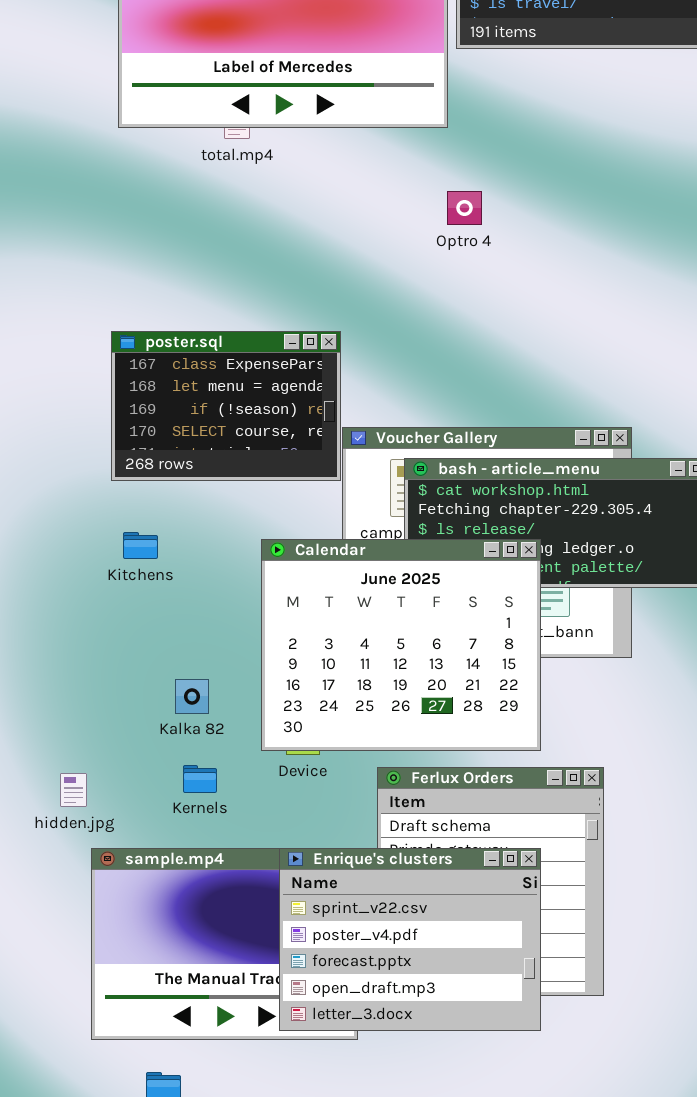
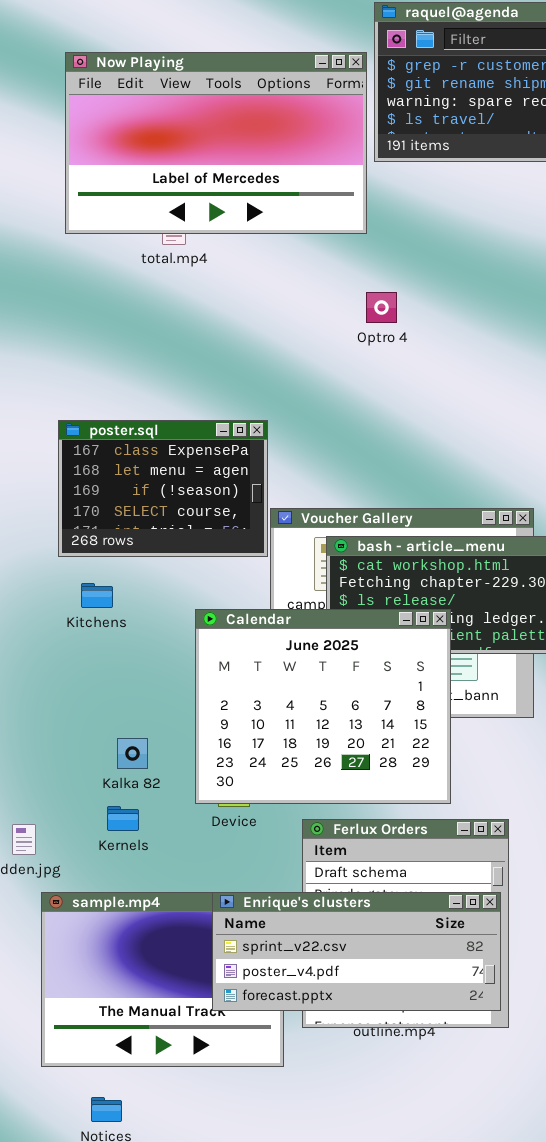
Kitchens: [123,532,158,559] -> [81,583,113,608], moved
Kernels: [183,765,217,793] -> [107,806,139,831], moved
Enrique's clusters: [279,848,541,1031] -> [212,892,501,1011], resized

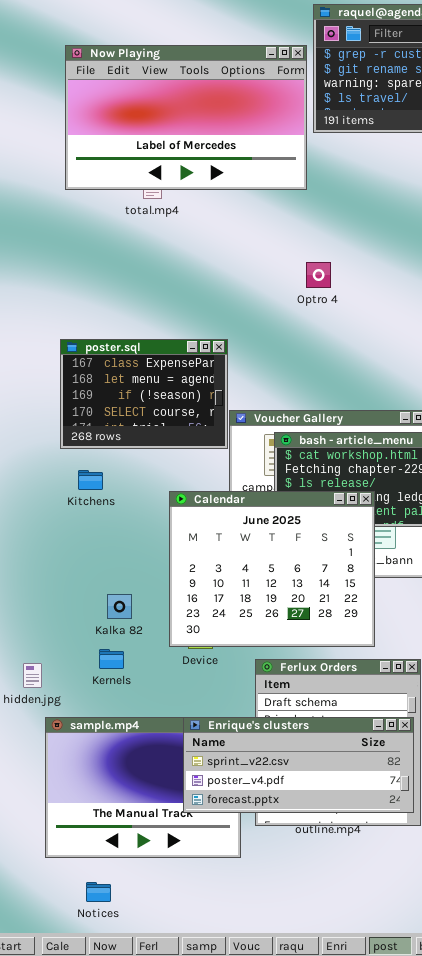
Optro 4: [366,292,397,323] -> [306,262,331,288], moved

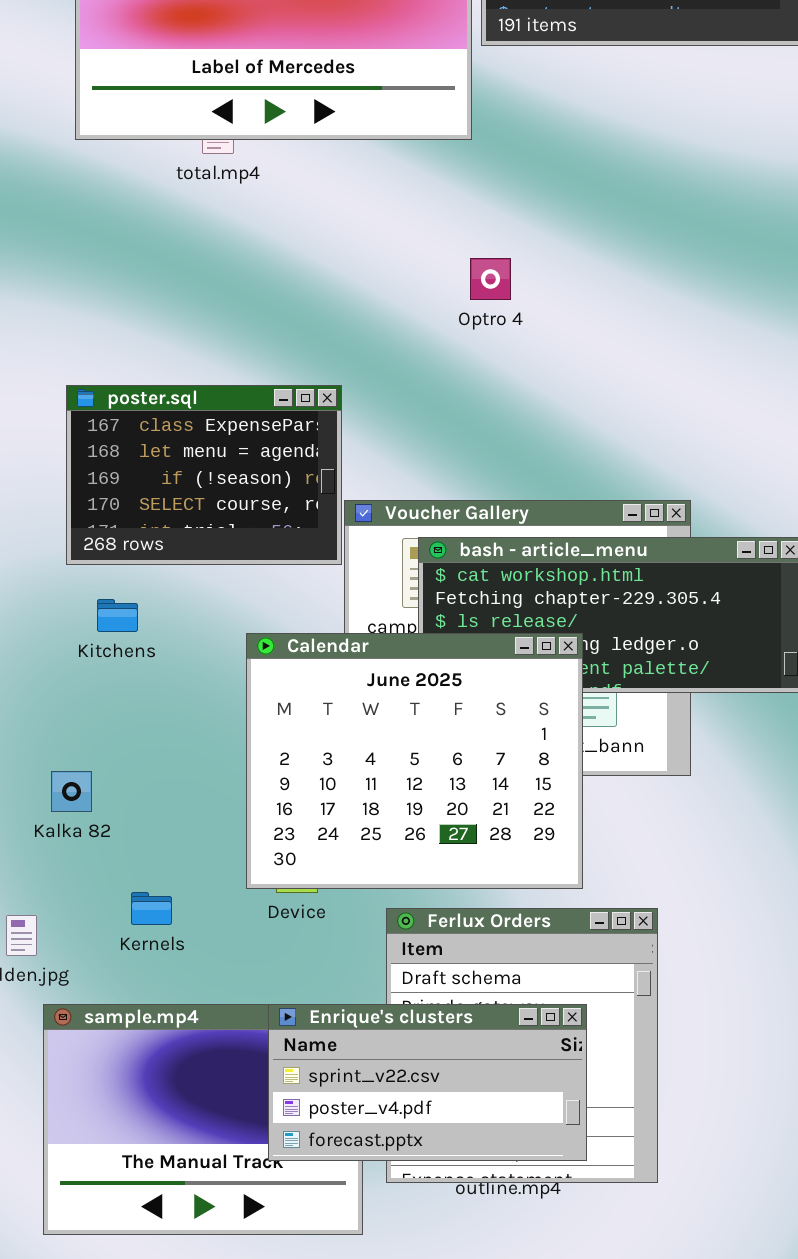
Kalka 82: [107,594,132,619] -> [51,771,92,812], moved
Enrique's clusters: [183,717,414,813] -> [268,1004,587,1161], resized

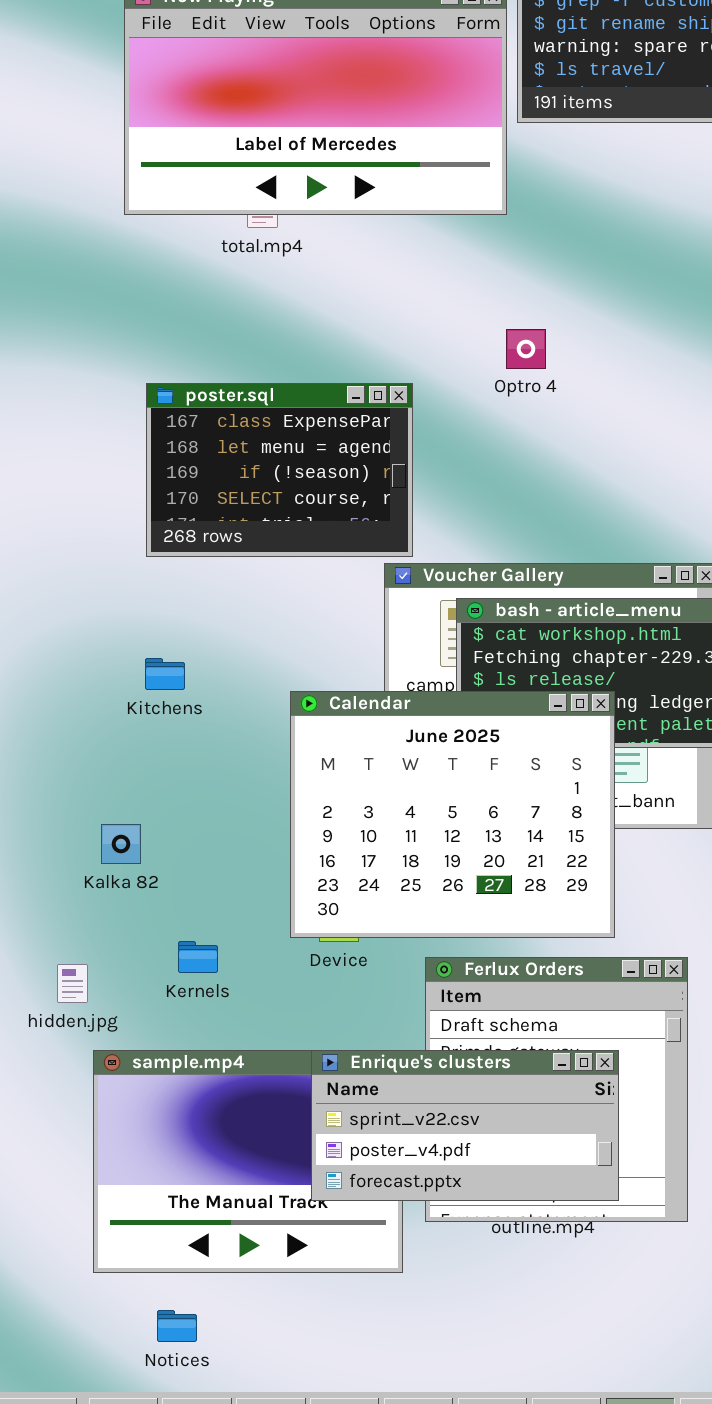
poster.sql: [66,385,342,565] -> [146,383,413,557], moved

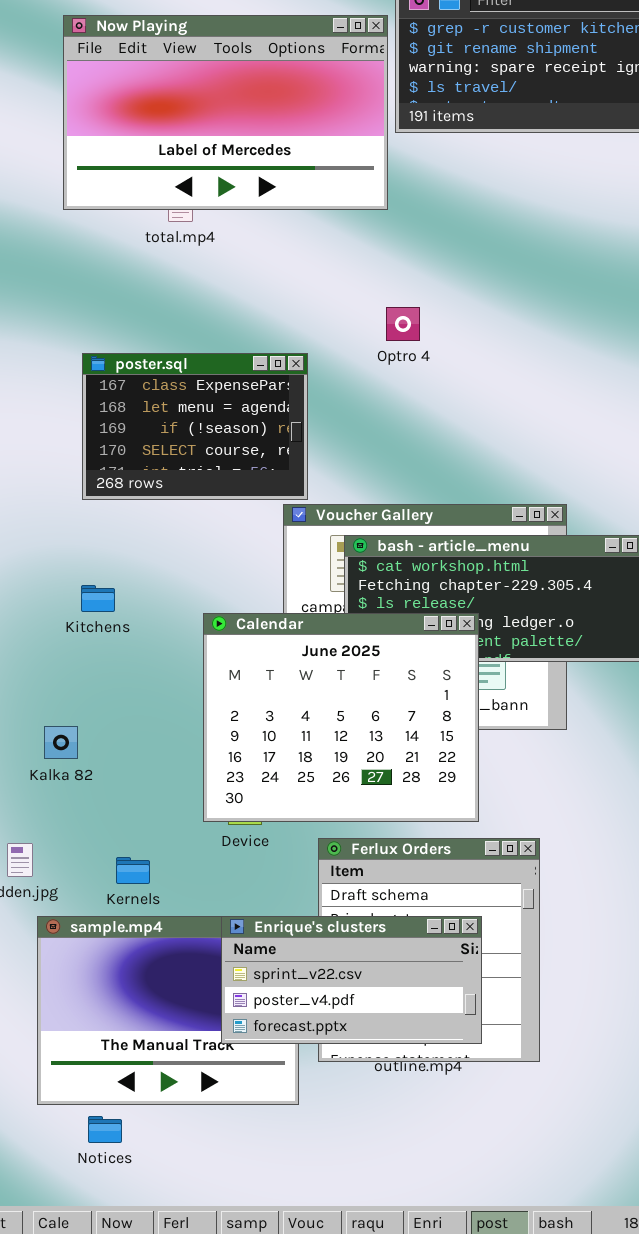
Kernels: [178,941,218,973] -> [116,857,150,884], moved
Notices: [157,1310,197,1342] -> [88,1116,122,1143], moved

